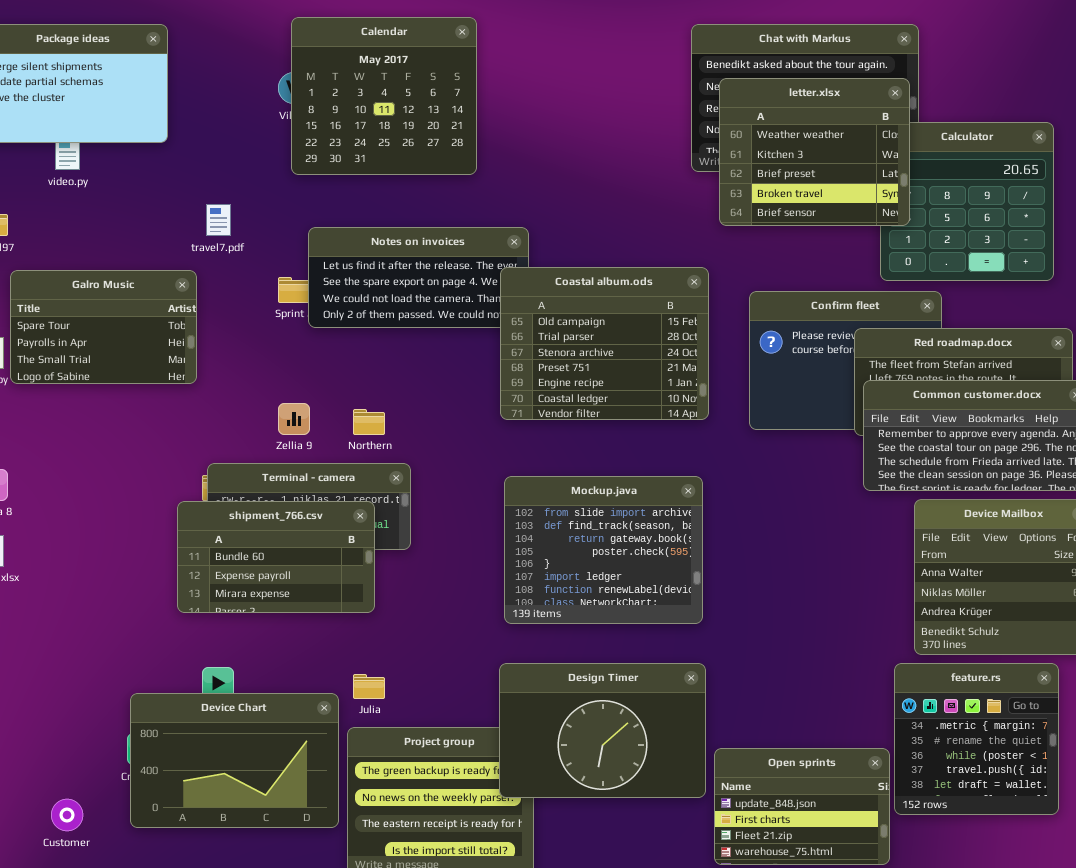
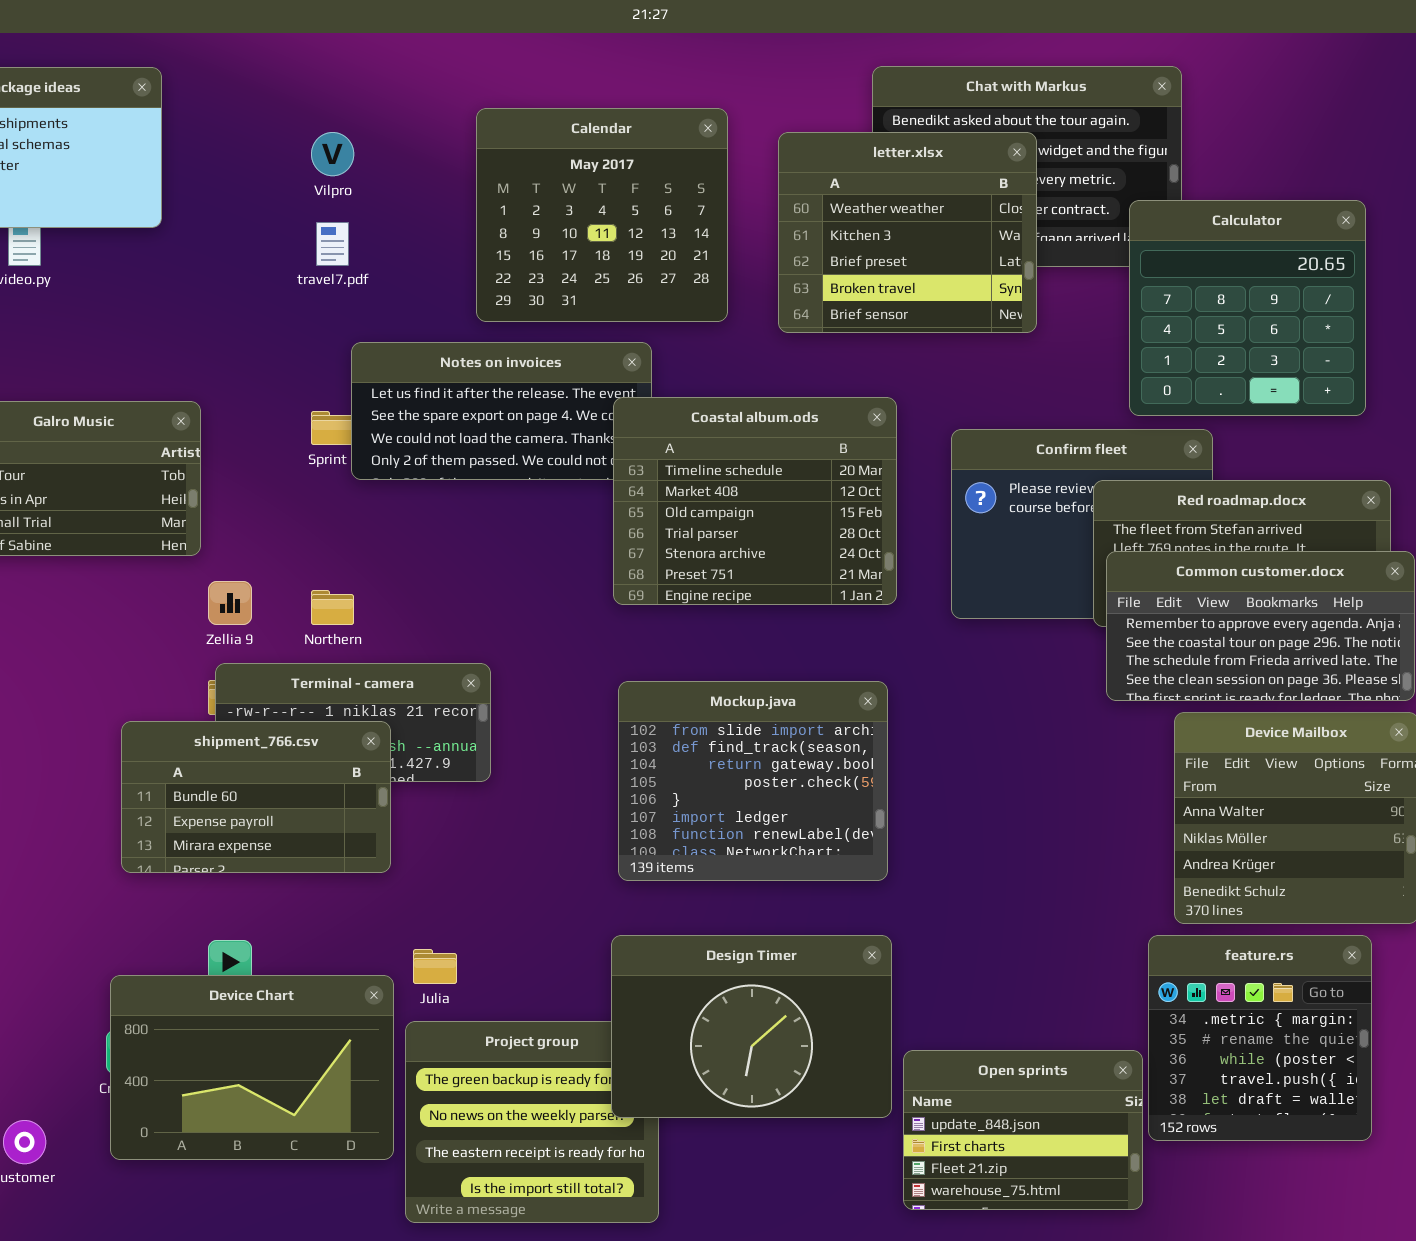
Calendar: [291,17,477,175] -> [476,108,728,322], moved
letter.xlsx: [719,78,910,226] -> [778,132,1037,333], moved
travel7.pdf: [206,204,231,236] -> [316,222,349,266], moved
Coastal album.ods: [500,267,709,420] -> [613,397,897,605], scrolled up 2 rows
Zellia 9: [278,403,310,435] -> [208,581,252,625], moved
Northern: [353,409,385,435] -> [311,590,354,625], moved
shipment_766.csv: [177,501,375,613] -> [121,721,391,873], moved

